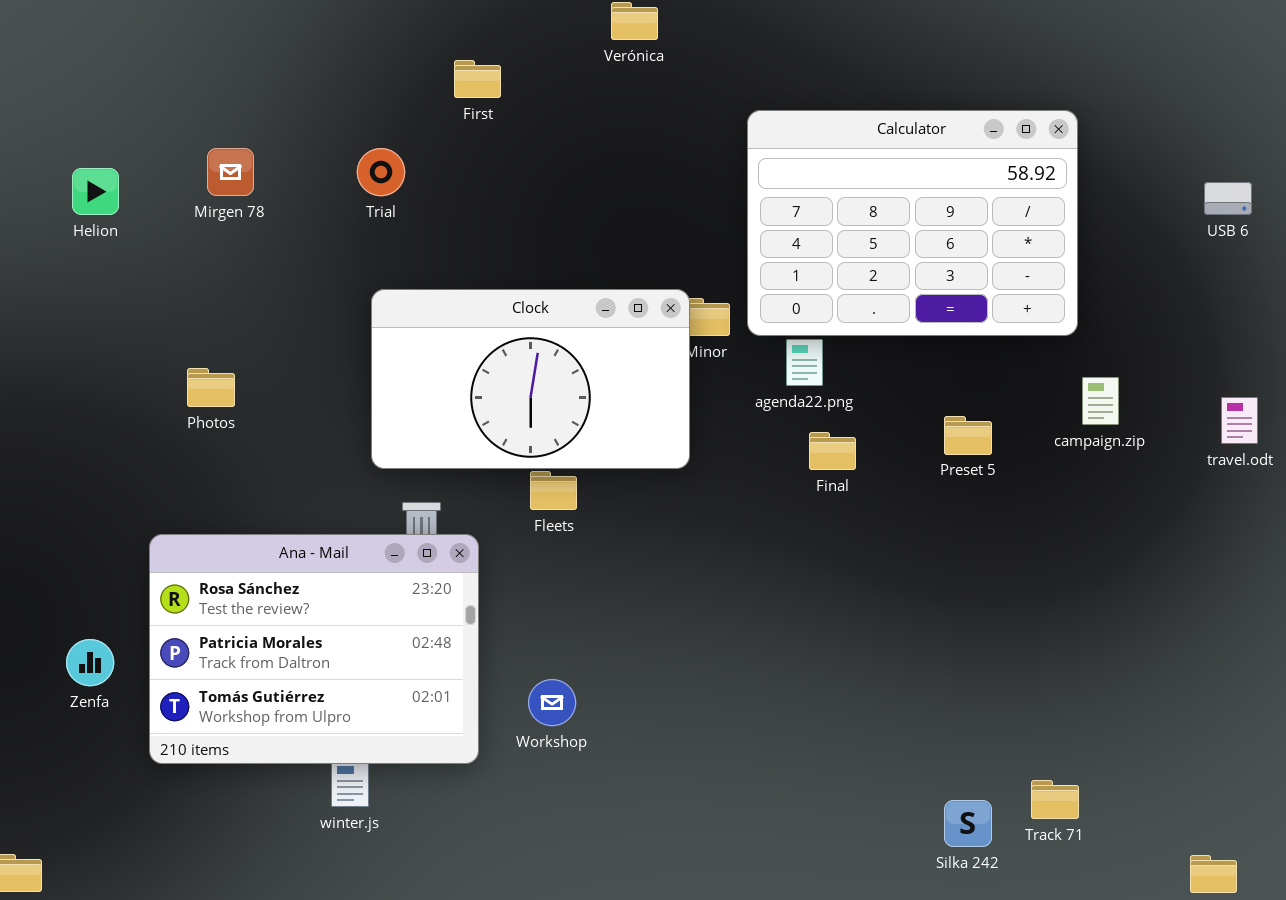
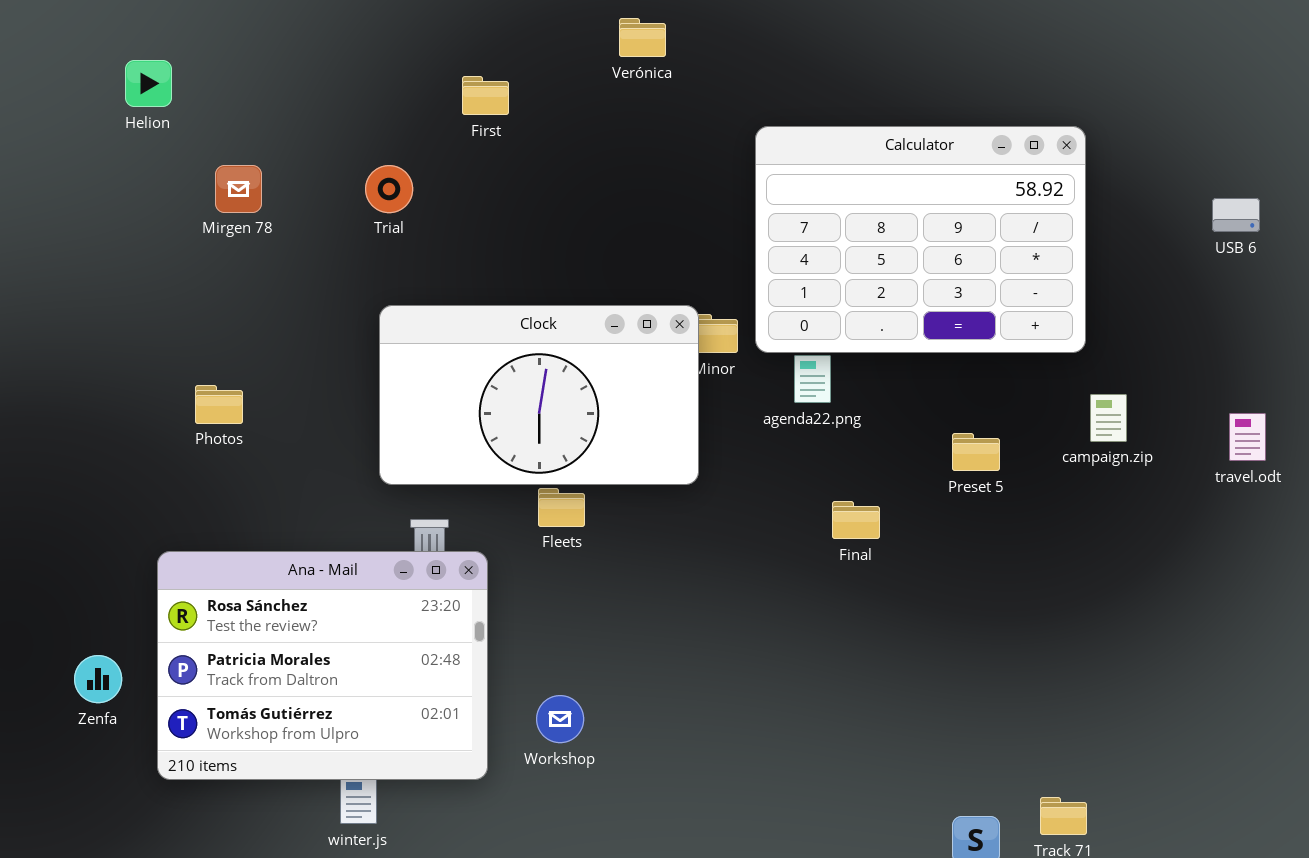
Helion: [72,168,119,215] -> [125,60,172,107], moved
Final: [809,432,856,470] -> [832,501,880,539], moved

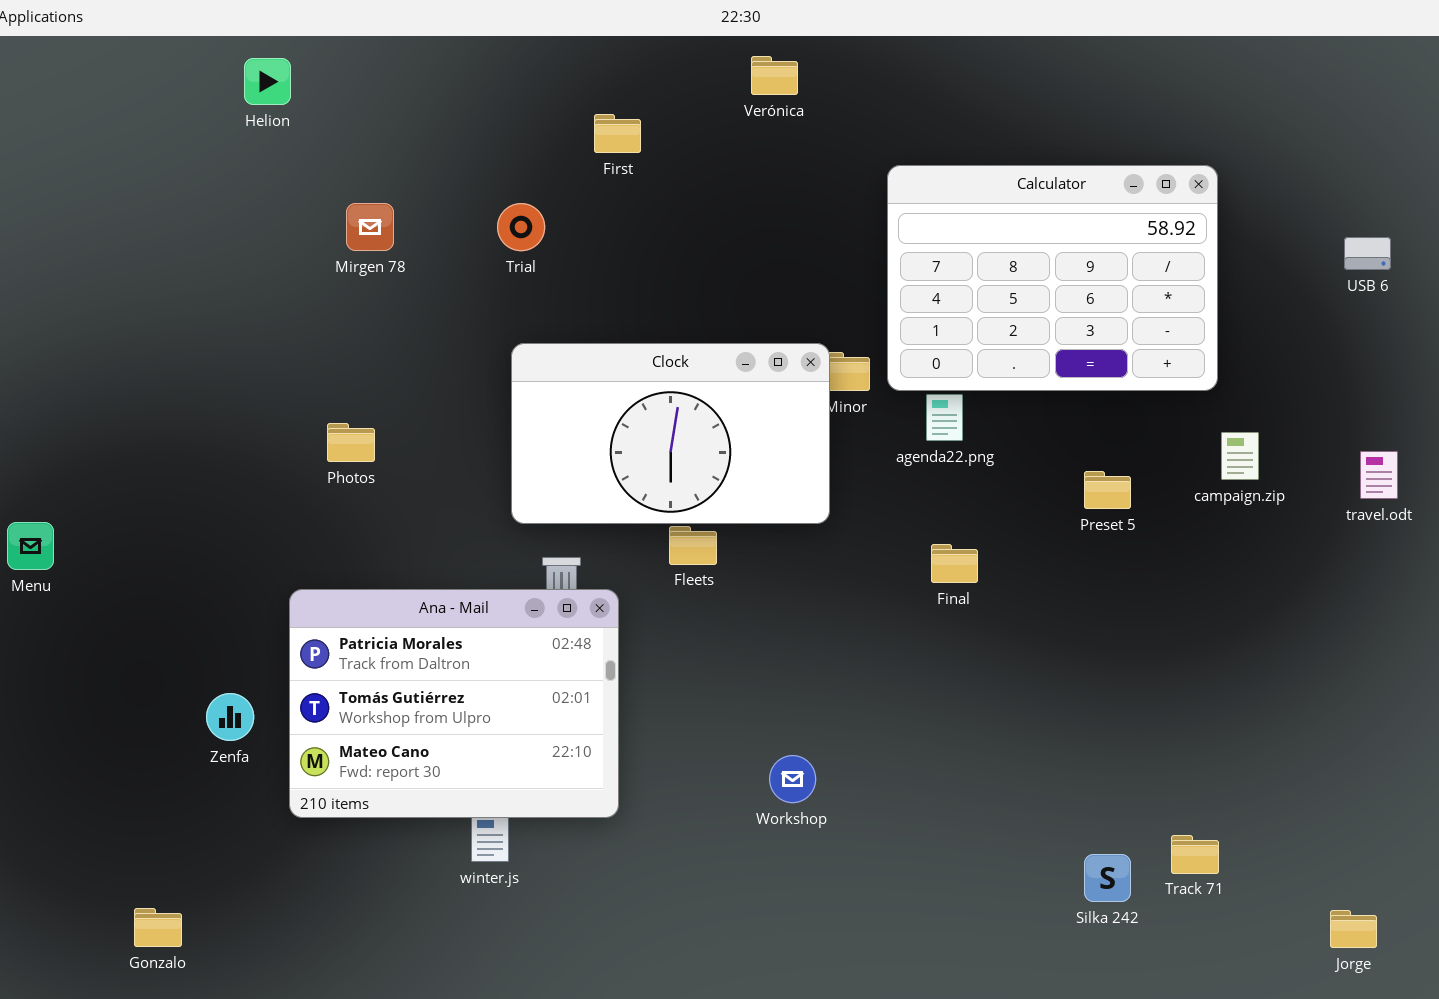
Helion: [125,60,172,107] -> [244,58,291,105], moved
Final: [832,501,880,539] -> [931,544,978,583], moved
Ana - Mail: [157,551,488,780] -> [289,589,619,818], scrolled down 1 row
Workshop: [536,695,584,743] -> [769,755,816,803], moved

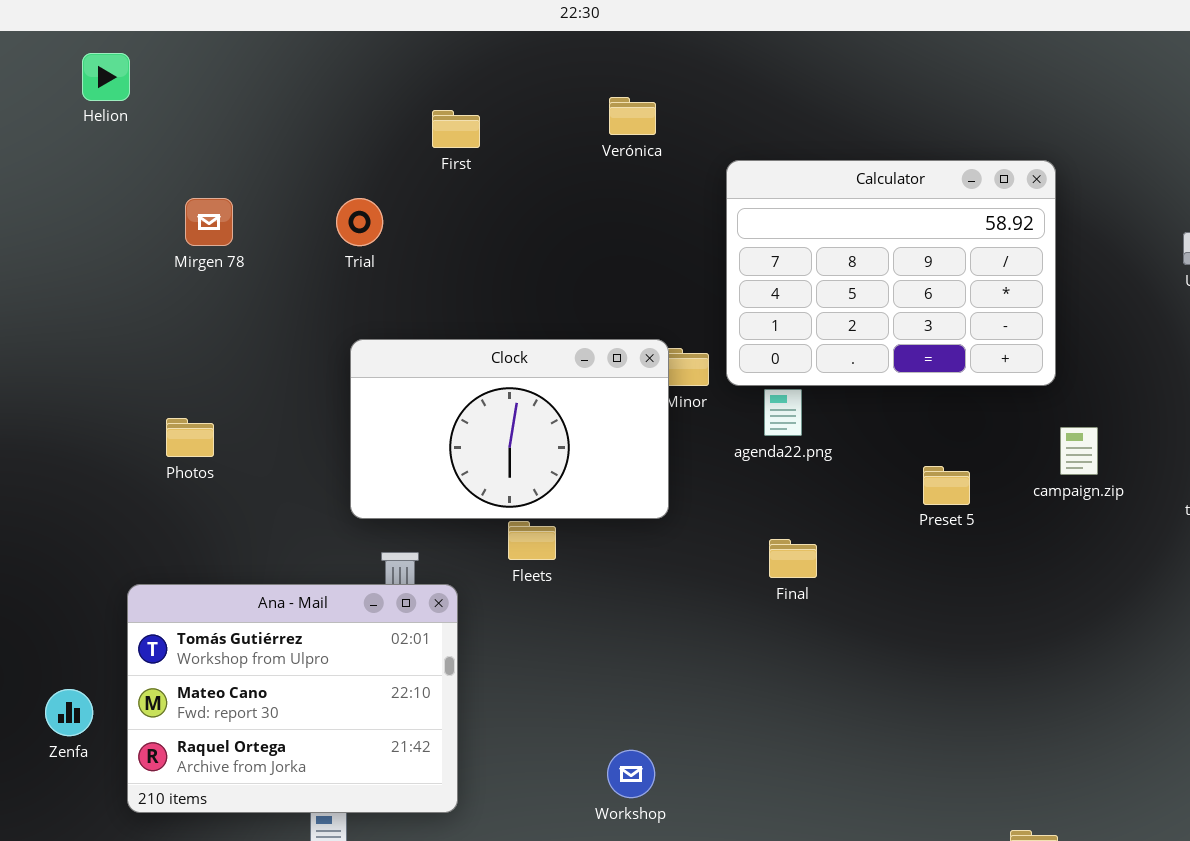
Verónica: [751,56,798,95] -> [609,97,656,135], moved
Ana - Mail: [289,589,619,818] -> [127,584,458,813], scrolled down 1 row

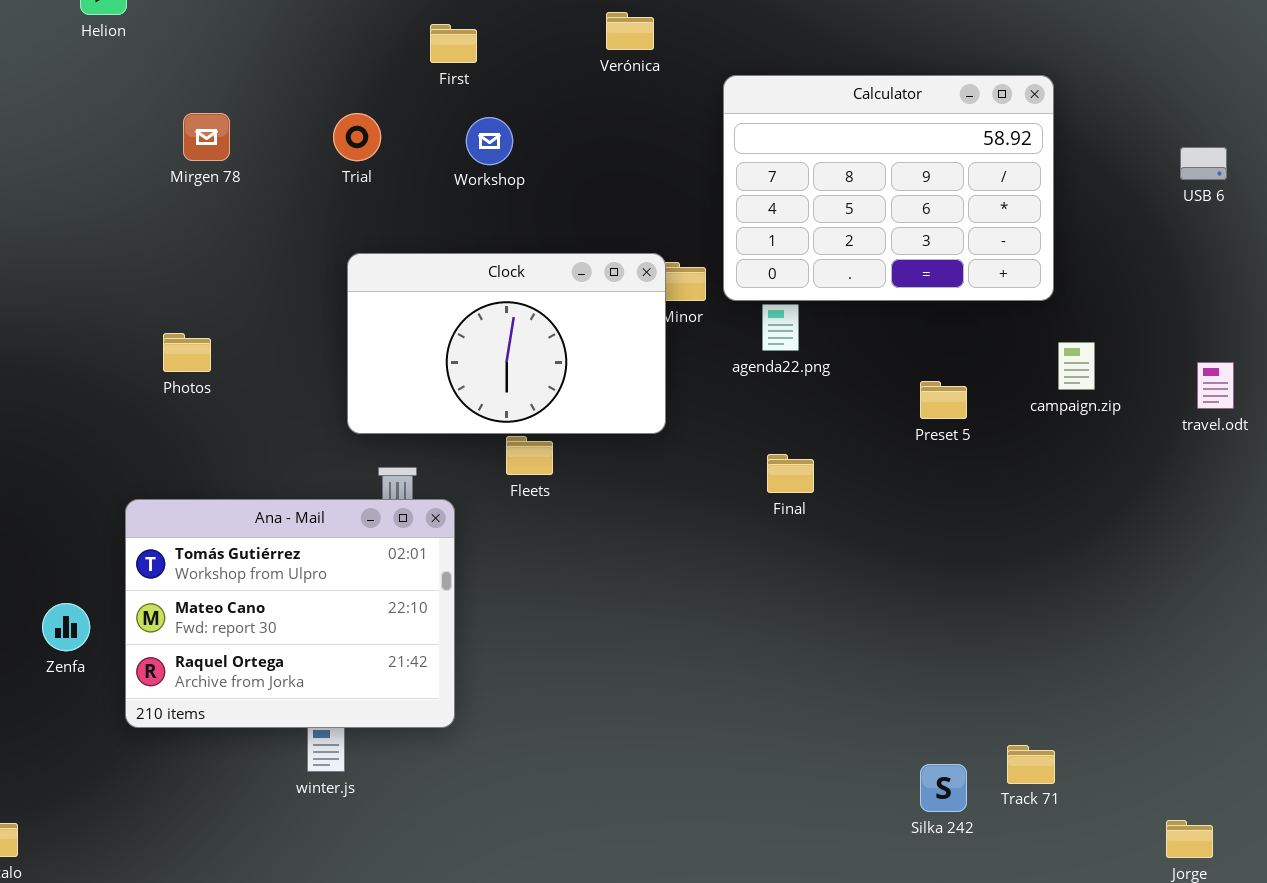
Workshop: [607,750,655,798] -> [466,117,513,165], moved

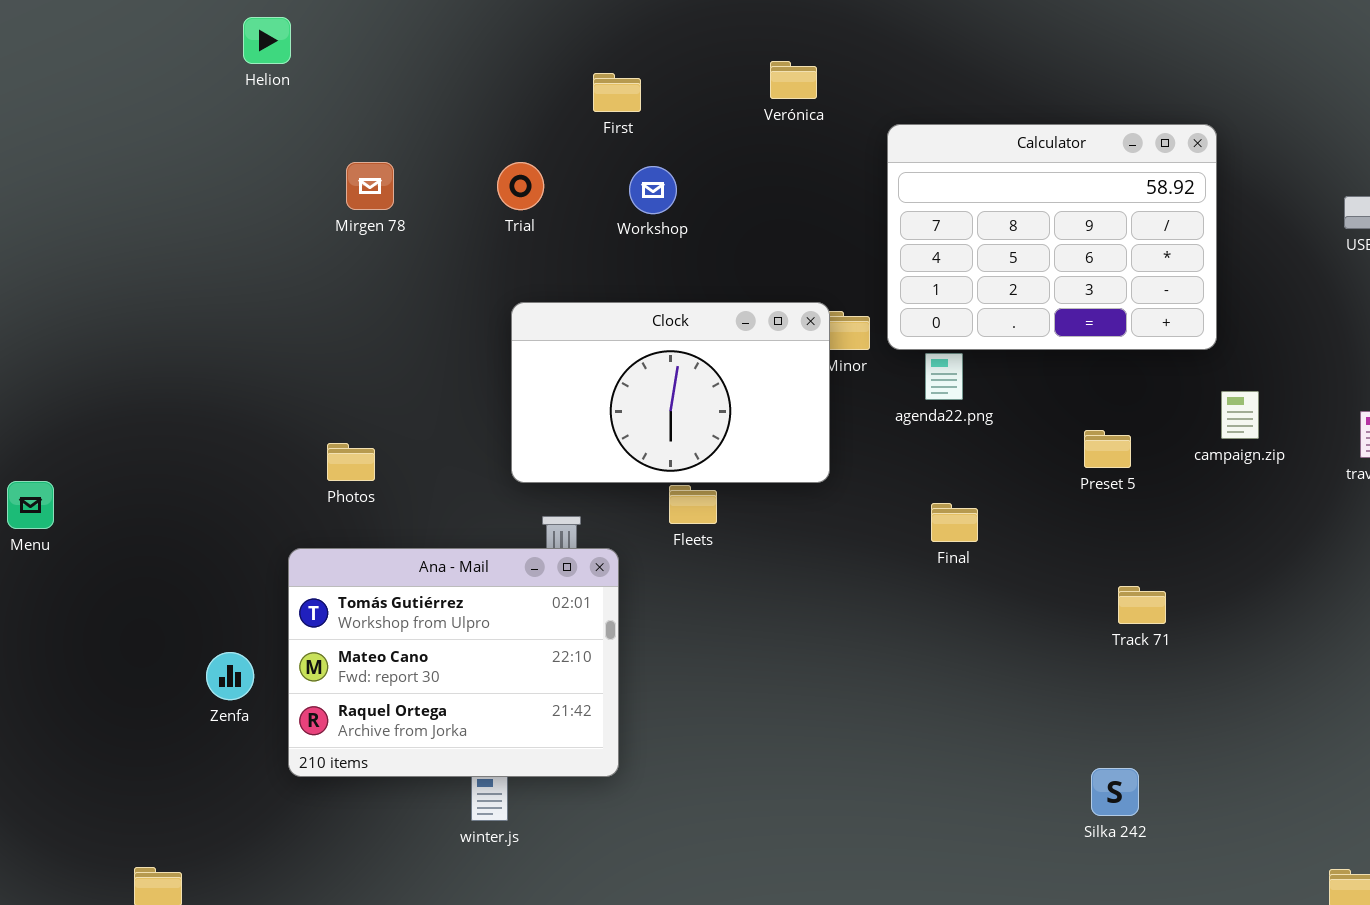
Photos: [163,333,211,372] -> [327,443,375,481], moved
Track 71: [1007,745,1055,784] -> [1118,586,1166,624], moved
Silka 242: [920,764,967,812] -> [1091,768,1139,816], moved

